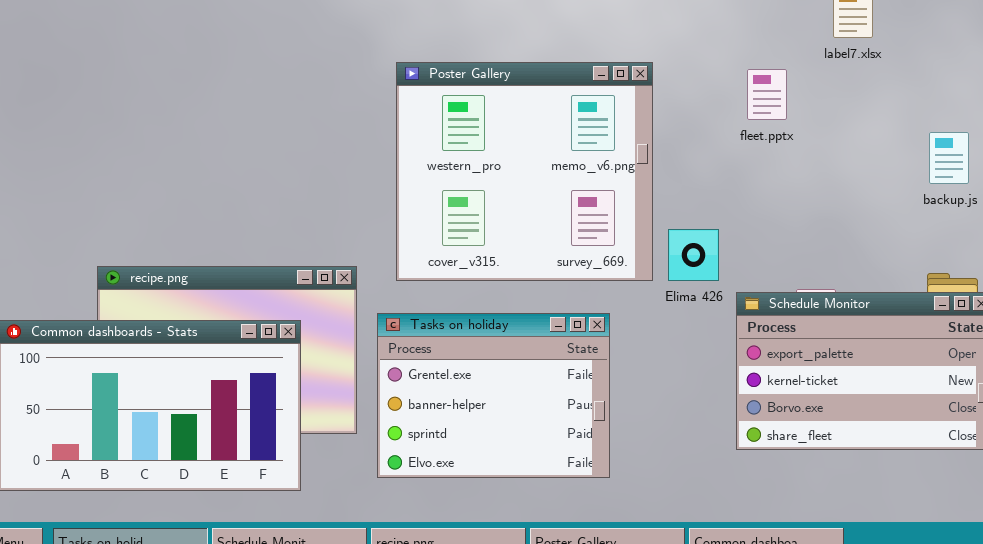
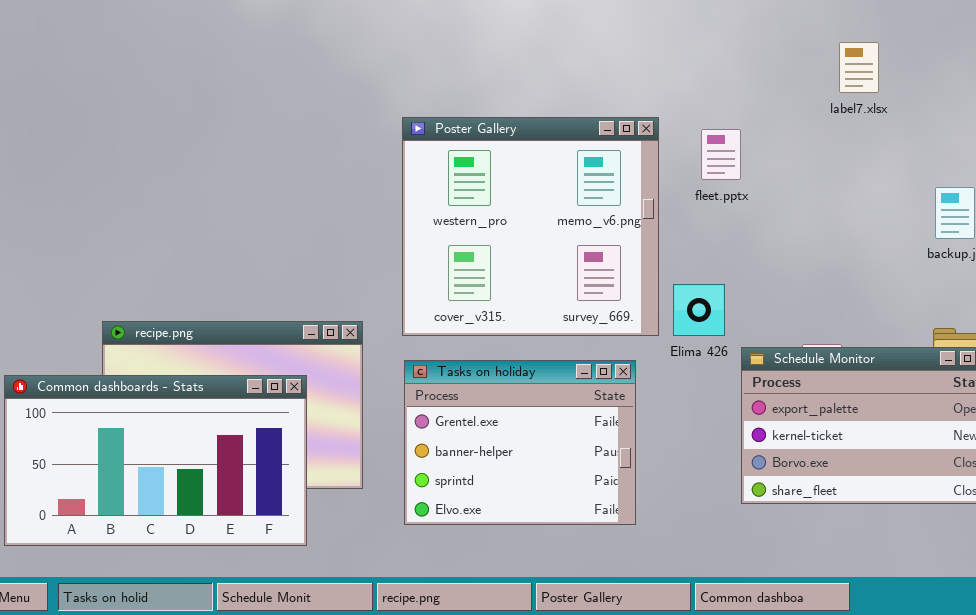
fleet.pptx: [747,69,787,120] -> [701,129,741,180], moved
Tasks on holiday: [377,313,610,478] -> [404,360,636,525], moved

